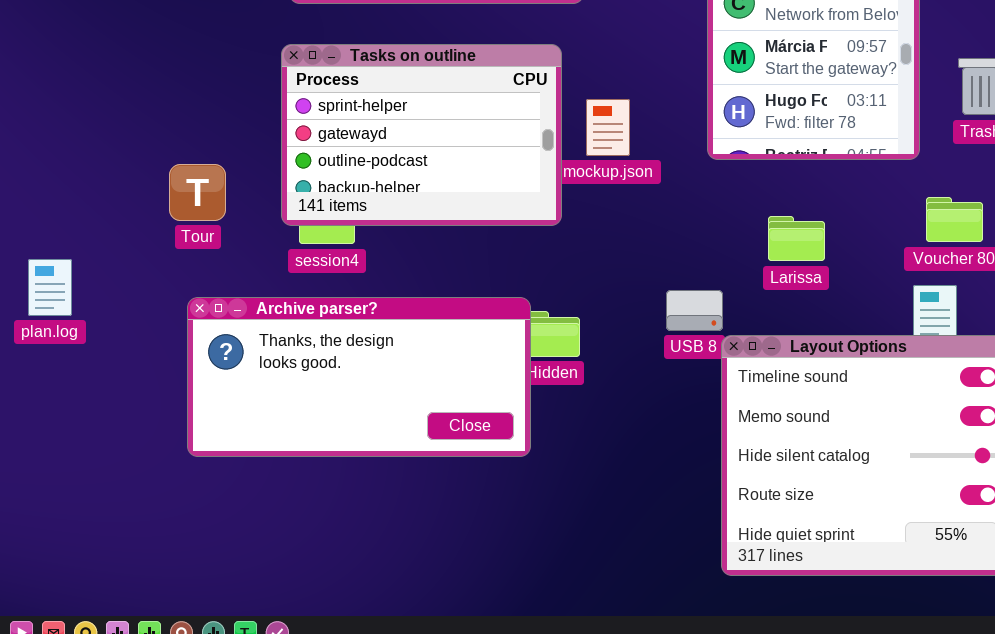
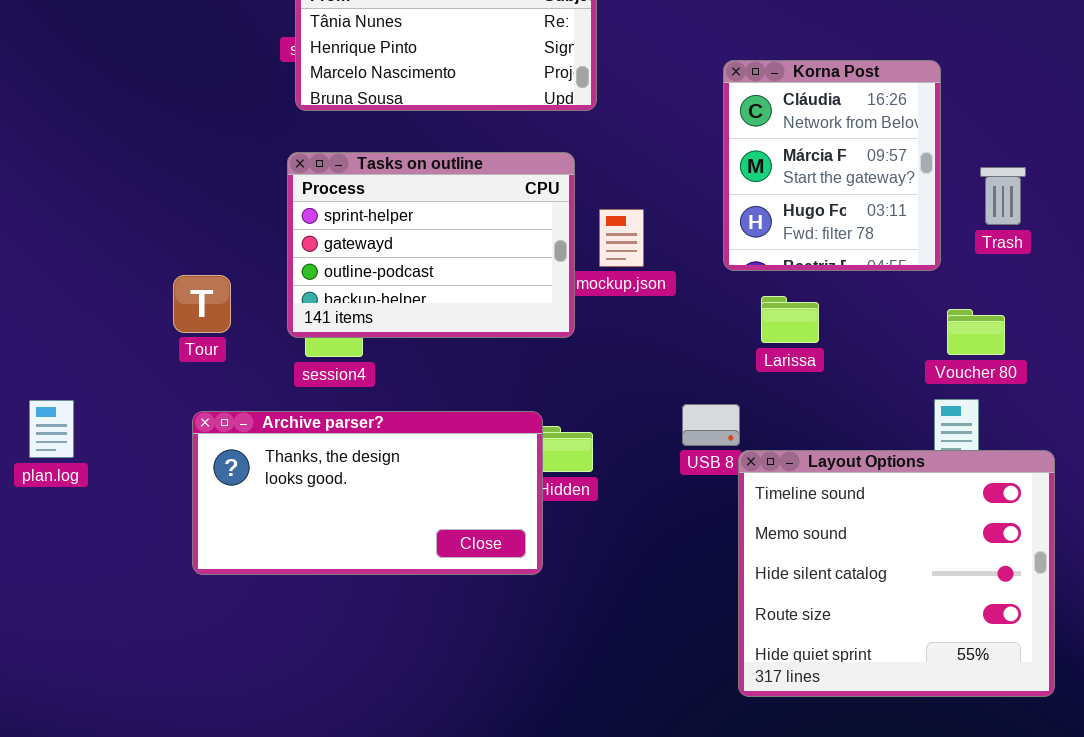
Larissa: [768,216,825,261] -> [761,296,819,343], moved
plan.log: [28,259,72,316] -> [29,400,74,458], moved

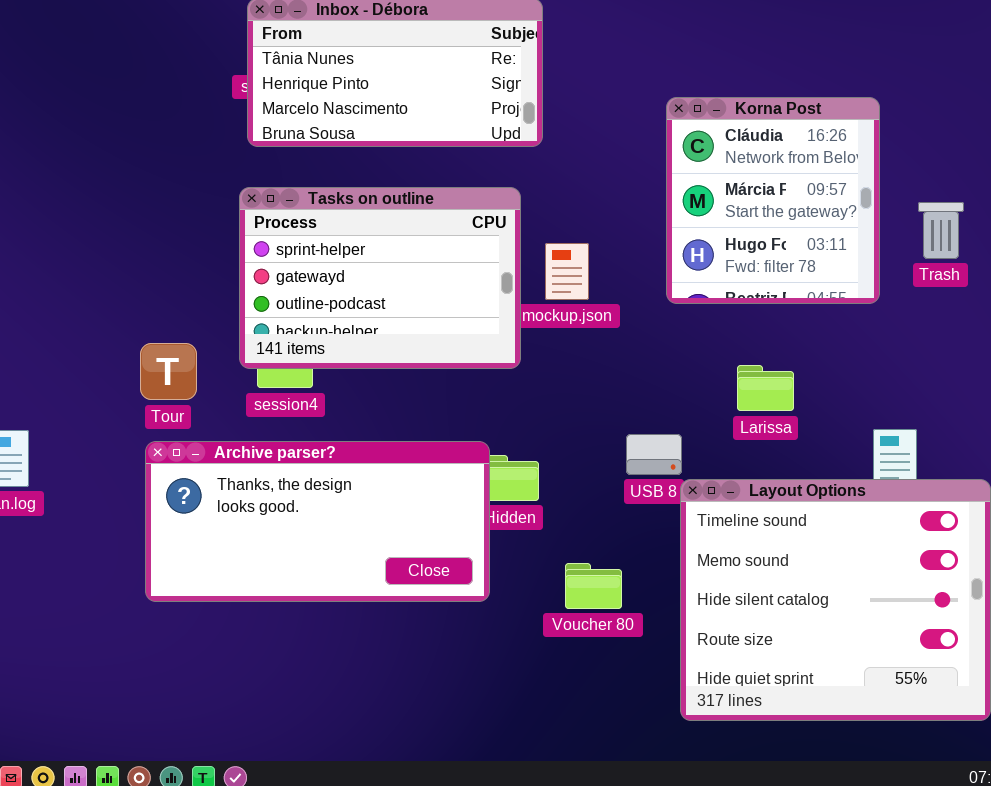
Tour: [173,275,231,333] -> [140,343,197,400], moved
Larissa: [761,296,819,343] -> [737,365,794,411], moved
Voucher 80: [947,309,1005,355] -> [565,563,622,609], moved

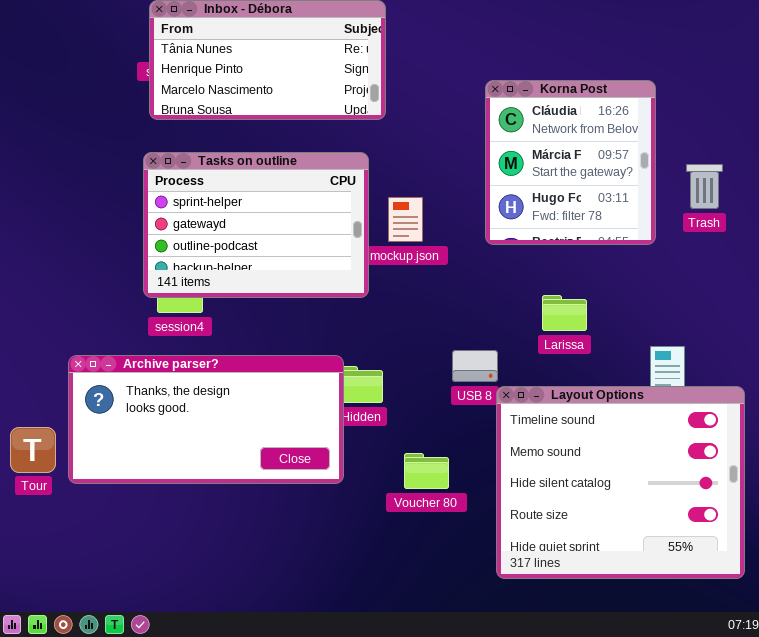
Tour: [140,343,197,400] -> [10,427,56,473], moved

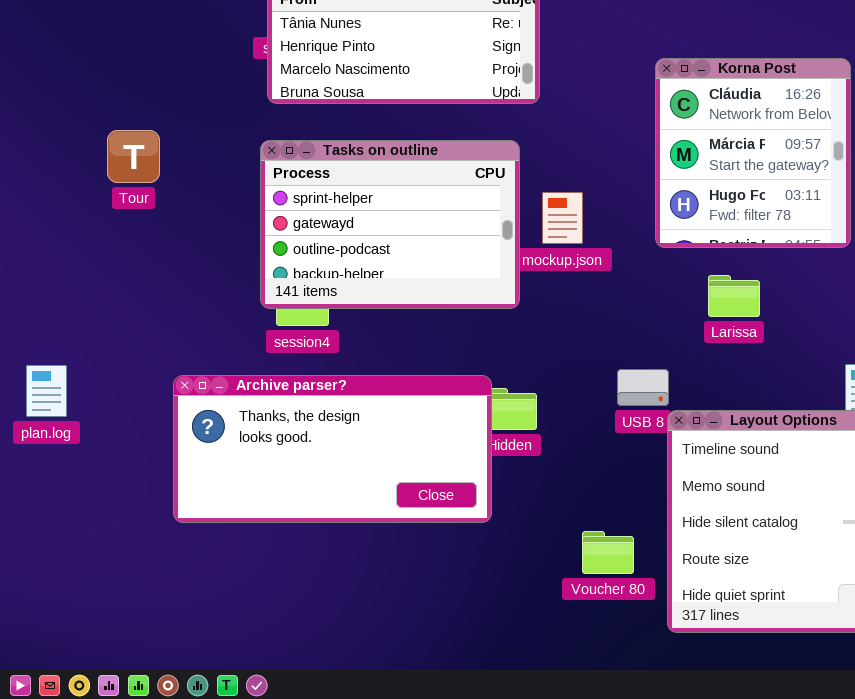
Larissa: [542,295,587,331] -> [708,275,760,317], moved
Tour: [10,427,56,473] -> [107,130,160,183], moved
Voucher 80: [404,453,449,489] -> [582,531,634,574], moved

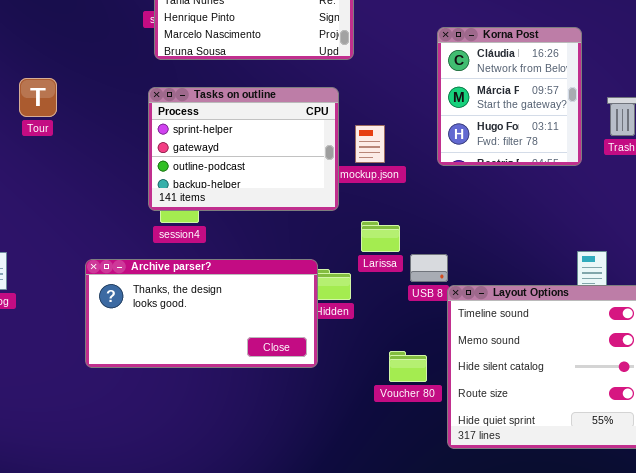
Tour: [107,130,160,183] -> [19,78,57,117], moved
Larissa: [708,275,760,317] -> [361,221,400,252], moved
Voucher 80: [582,531,634,574] -> [389,351,427,382], moved

